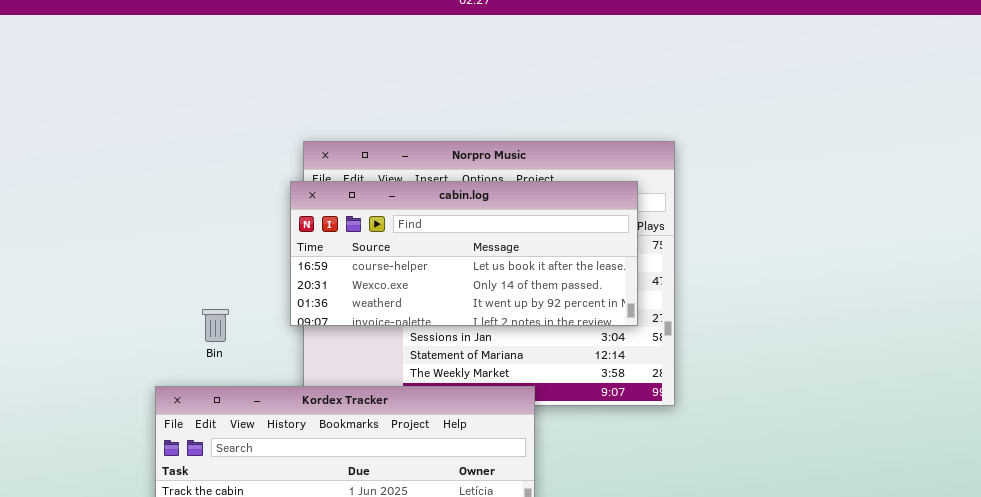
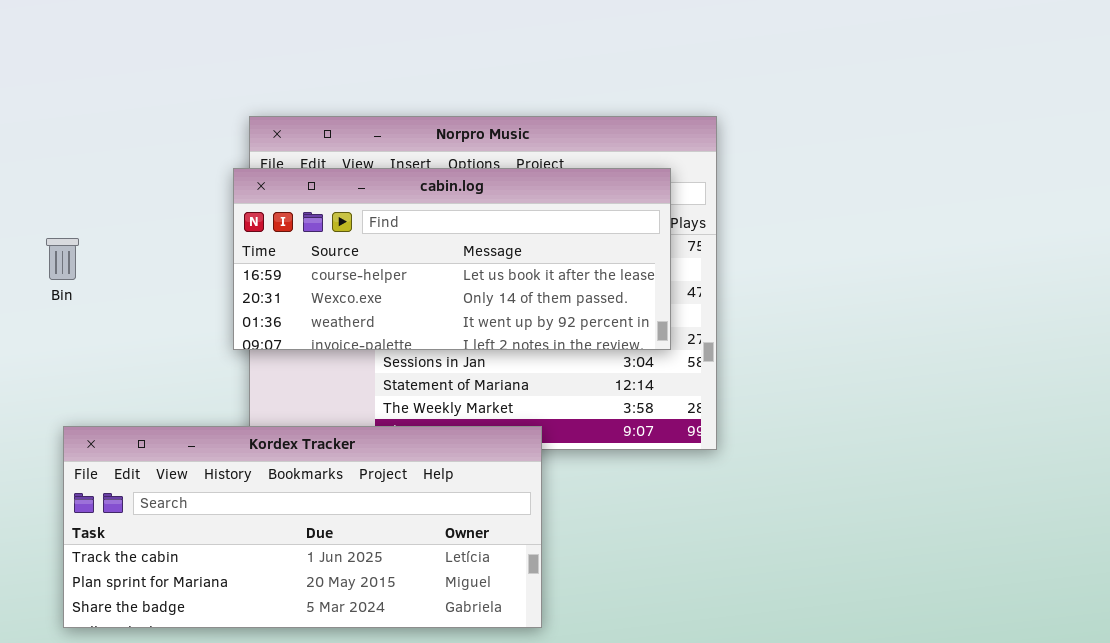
Bin: [202,309,229,342] -> [46,238,79,280], moved

